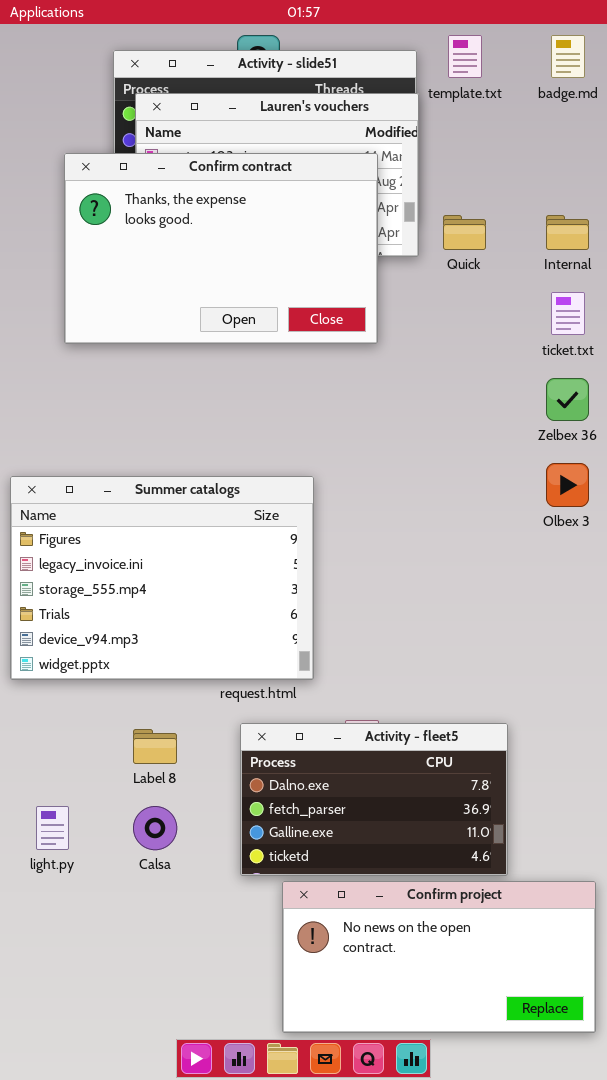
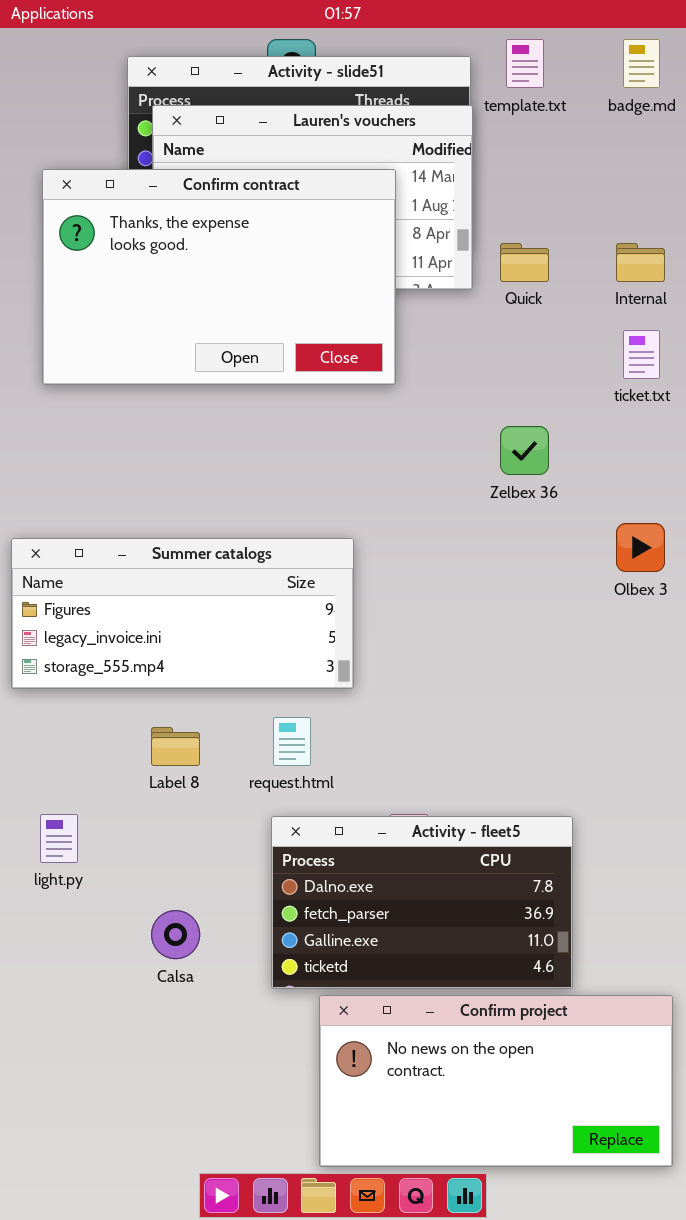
Confirm contract: [64,153,378,344] -> [42,169,396,385], moved
Zelbex 36: [546,378,589,421] -> [500,426,549,475], moved
Summer catalogs: [10,476,314,680] -> [11,538,354,689], resized
Label 8: [133,729,177,764] -> [151,727,200,766], moved
light.py: [36,806,69,850] -> [40,814,78,863], moved

